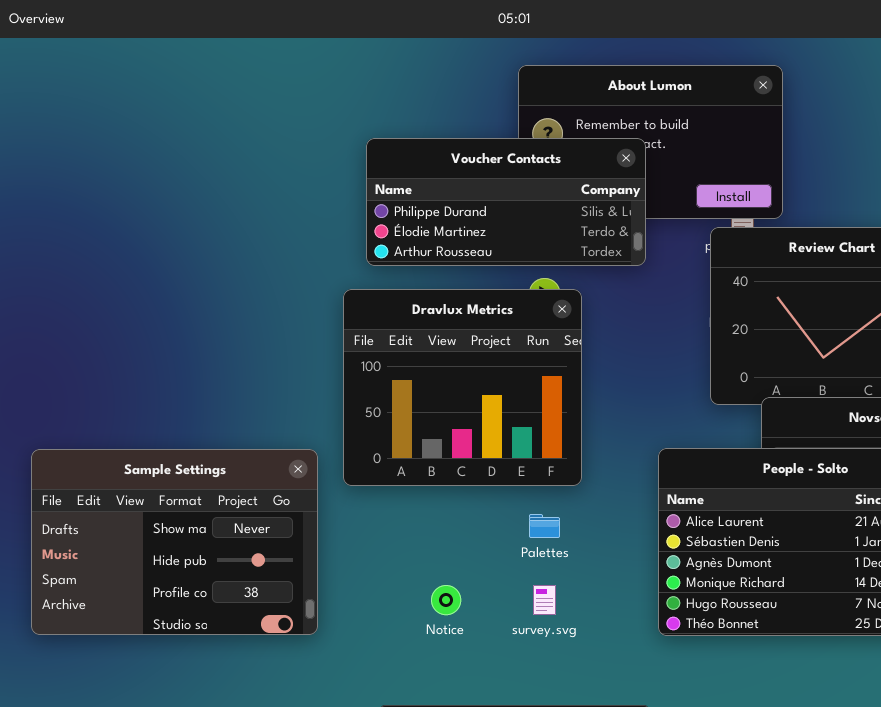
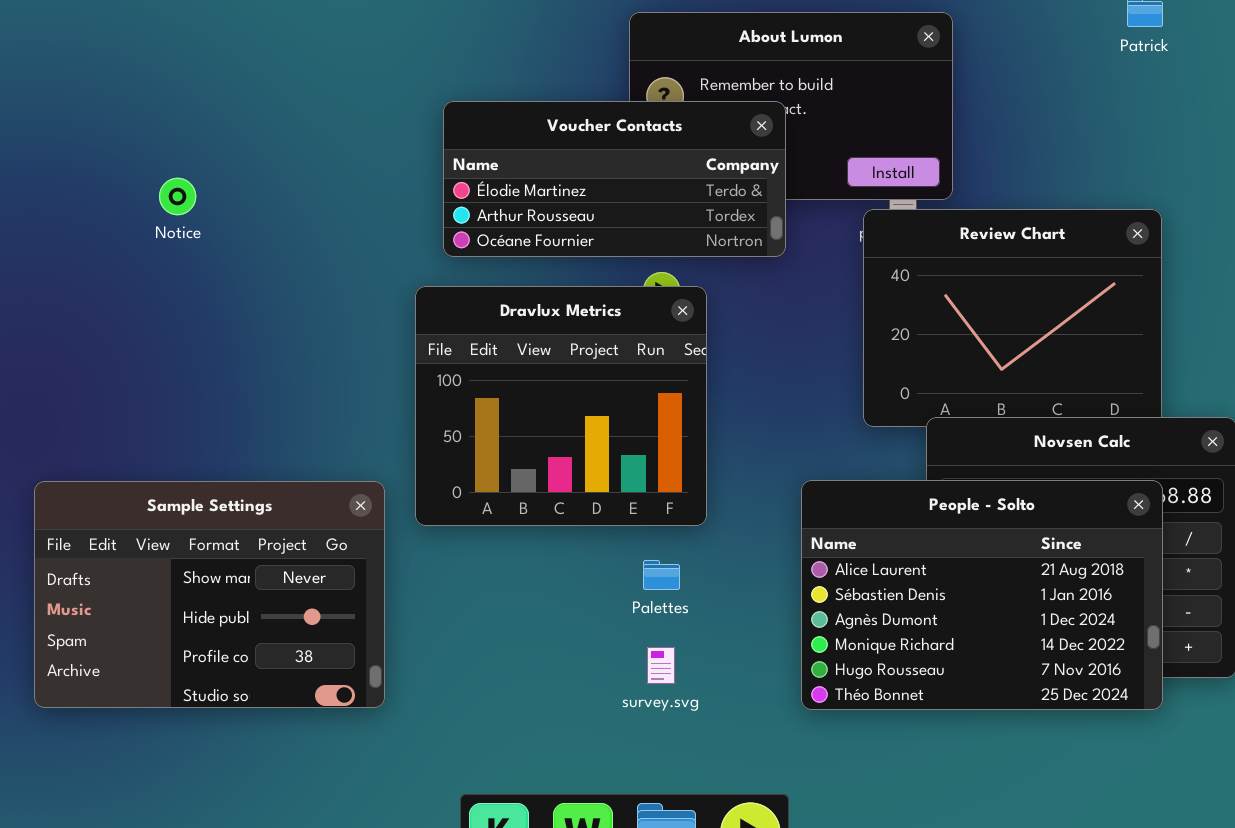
Voucher Contacts: [366,138,646,266] -> [443,101,786,257], scrolled down 1 row
Notice: [431,585,461,615] -> [159,178,196,215], moved

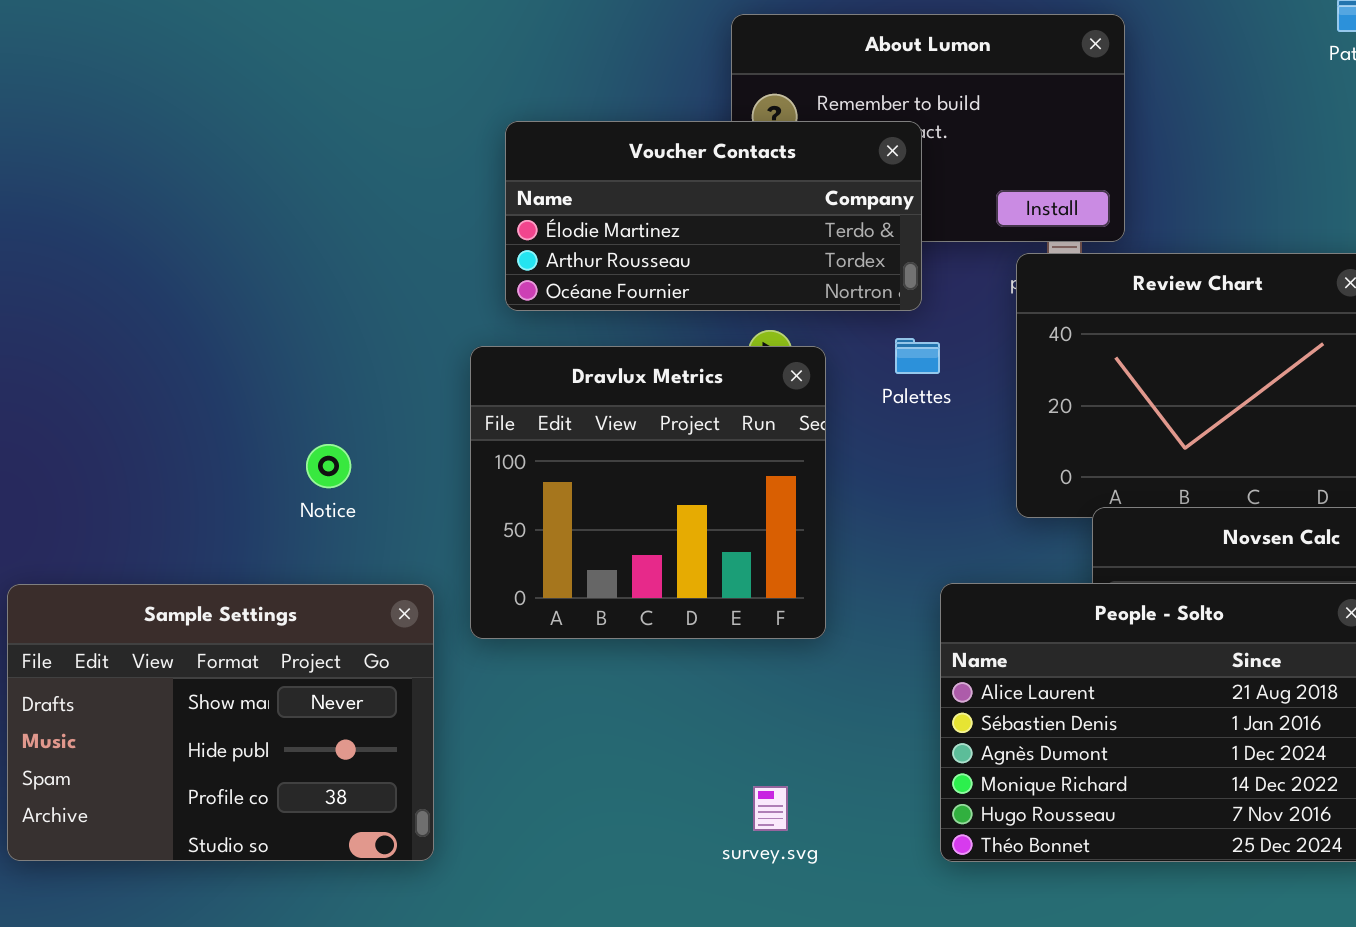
Notice: [159,178,196,215] -> [306,444,351,488], moved
Palettes: [643,560,680,590] -> [895,338,940,374], moved

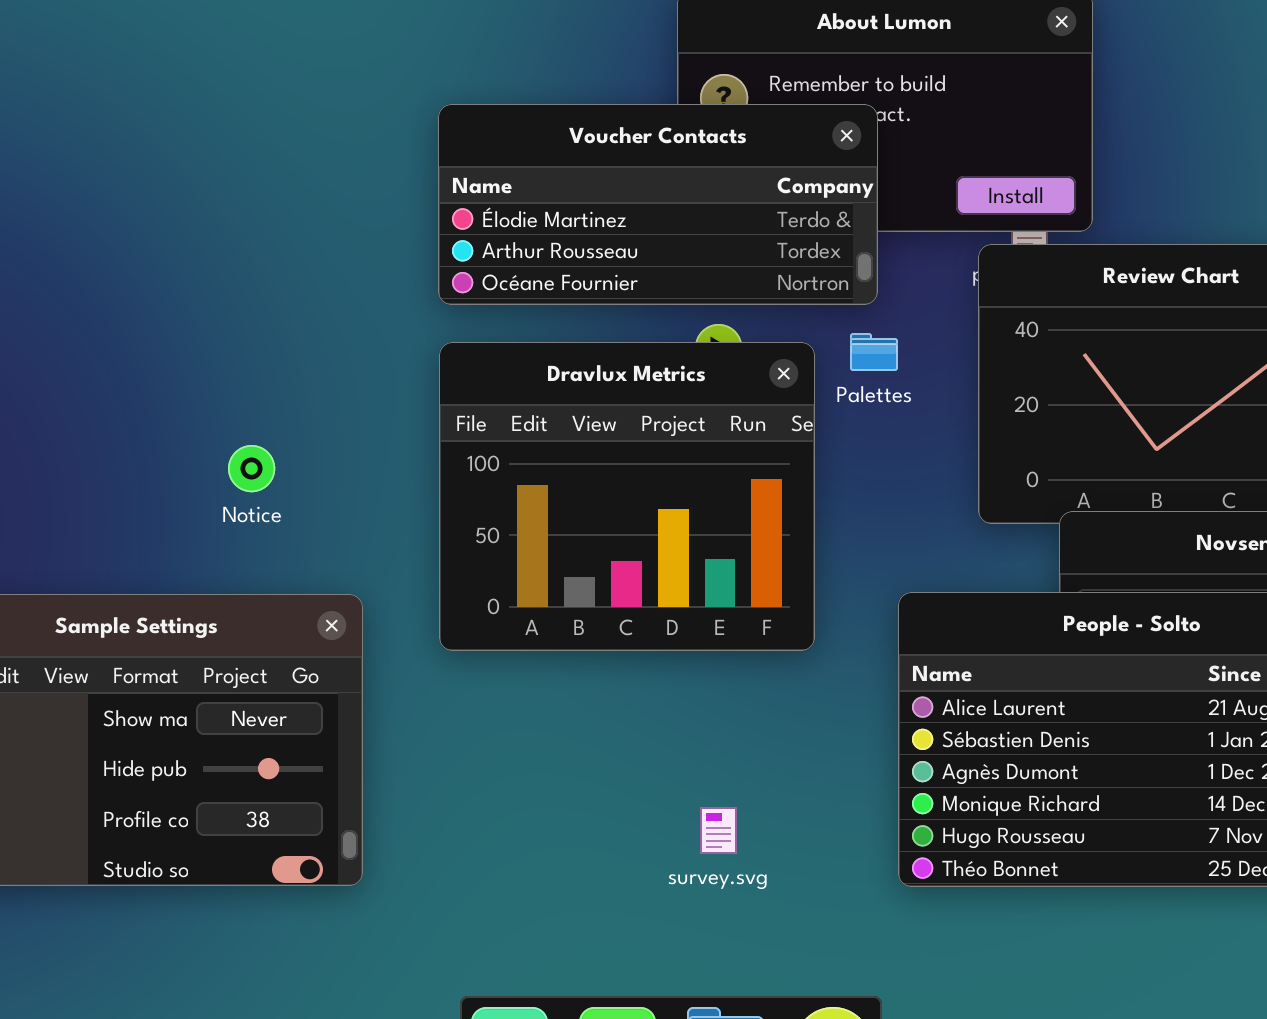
Dravlux Metrics: [470,346,826,639] -> [439,342,815,651], moved

